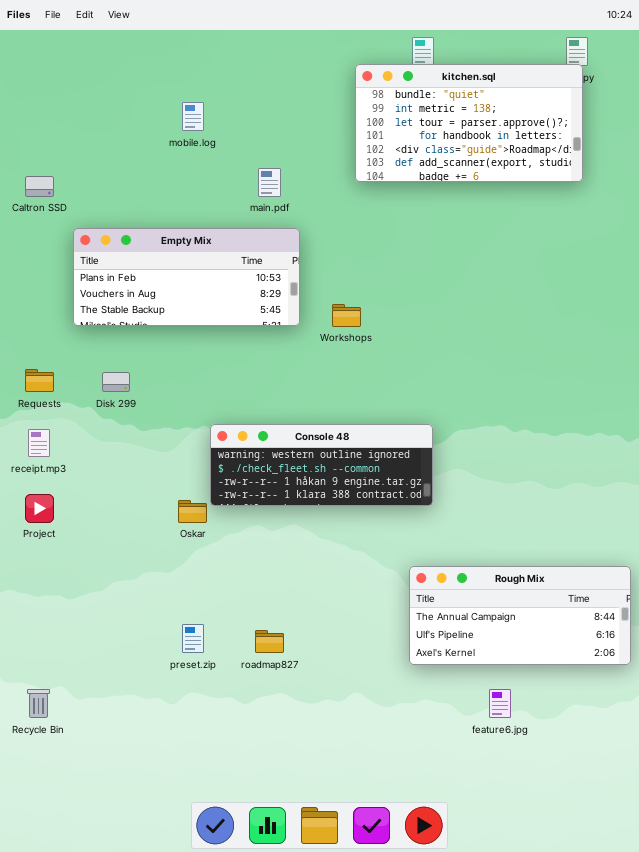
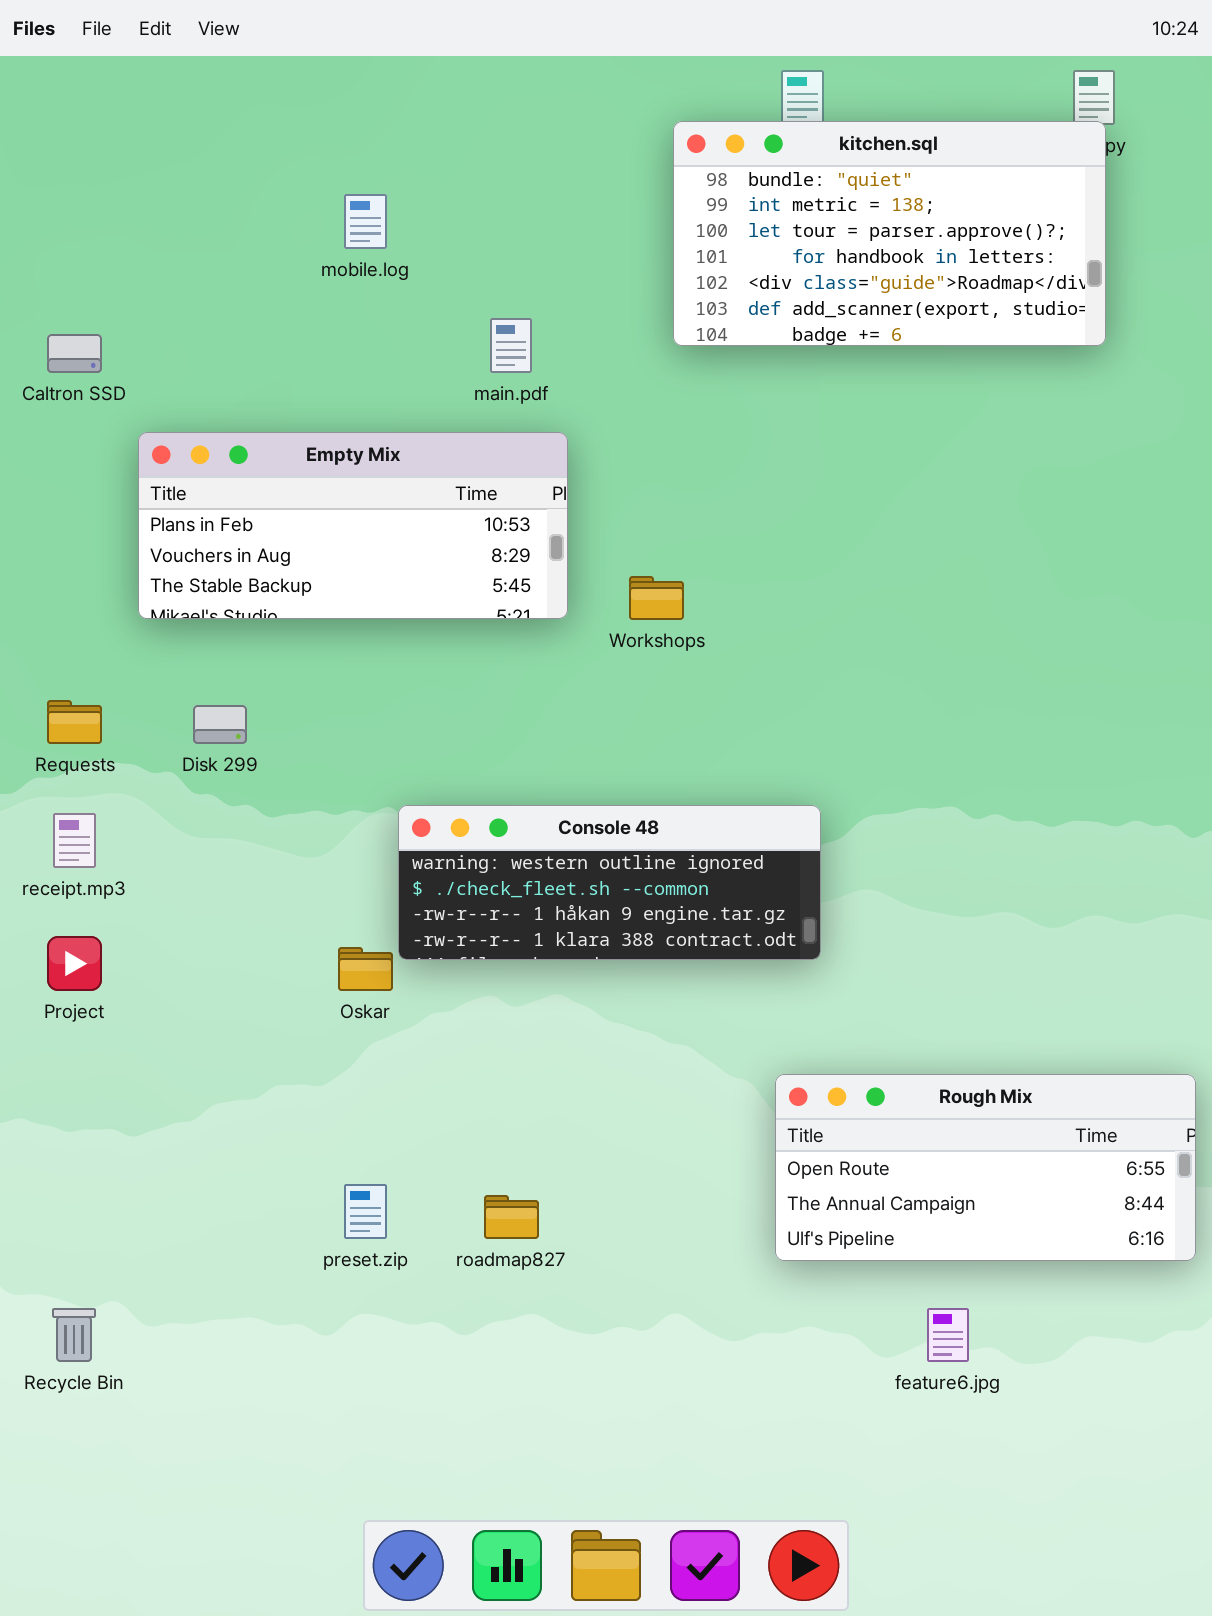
Rough Mix: [409,566,631,665] -> [775,1074,1196,1261], scrolled up 1 row

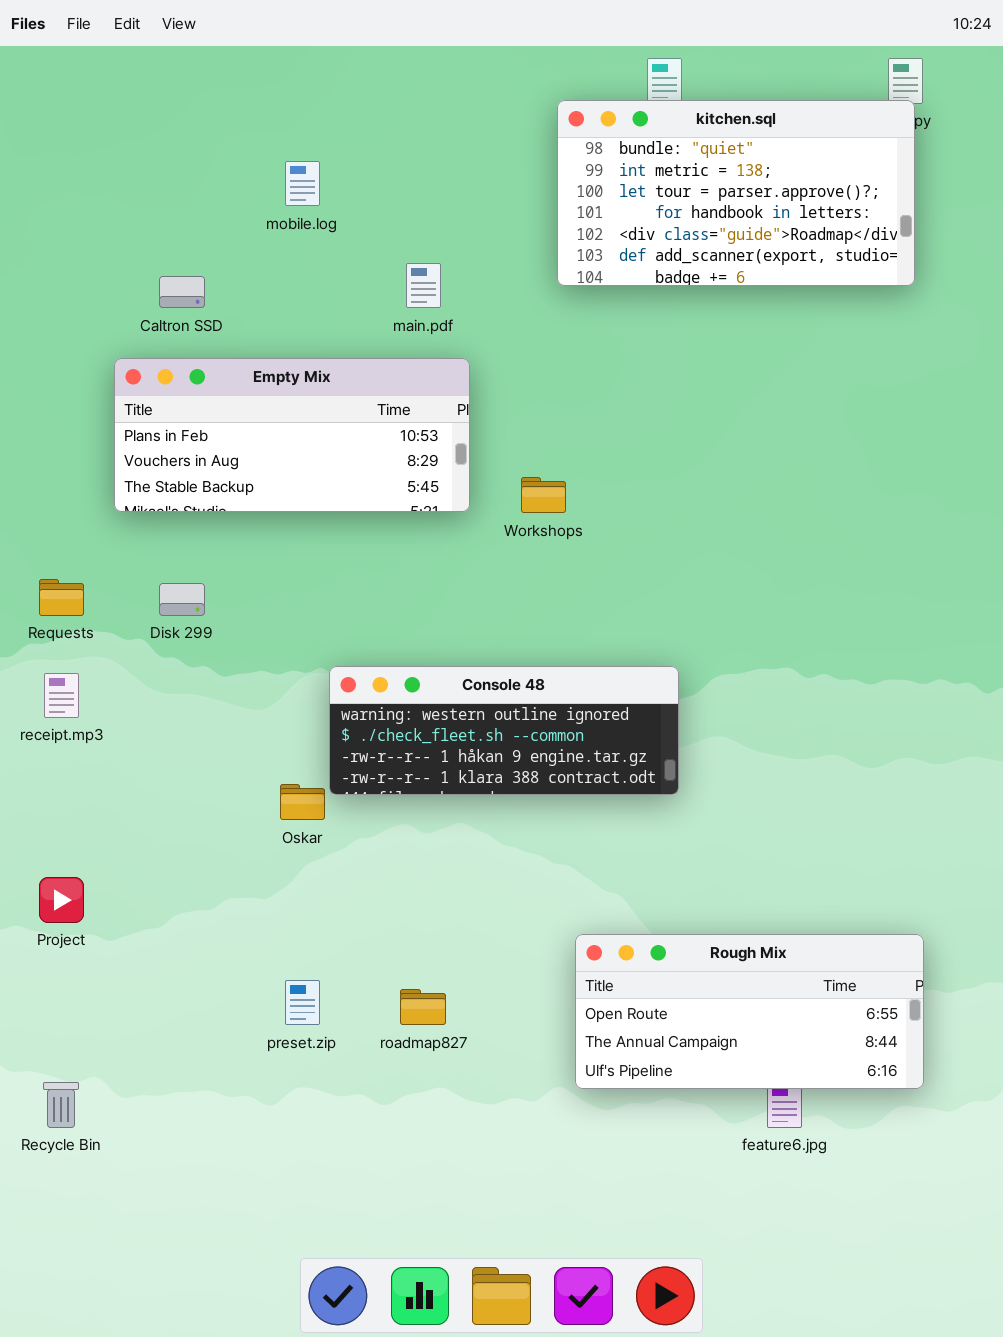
Caltron SSD: [47,334,102,373] -> [159,276,205,308], moved
Project: [47,936,102,991] -> [39,877,84,923], moved
Rough Mix: [775,1074,1196,1261] -> [575,934,924,1089], moved

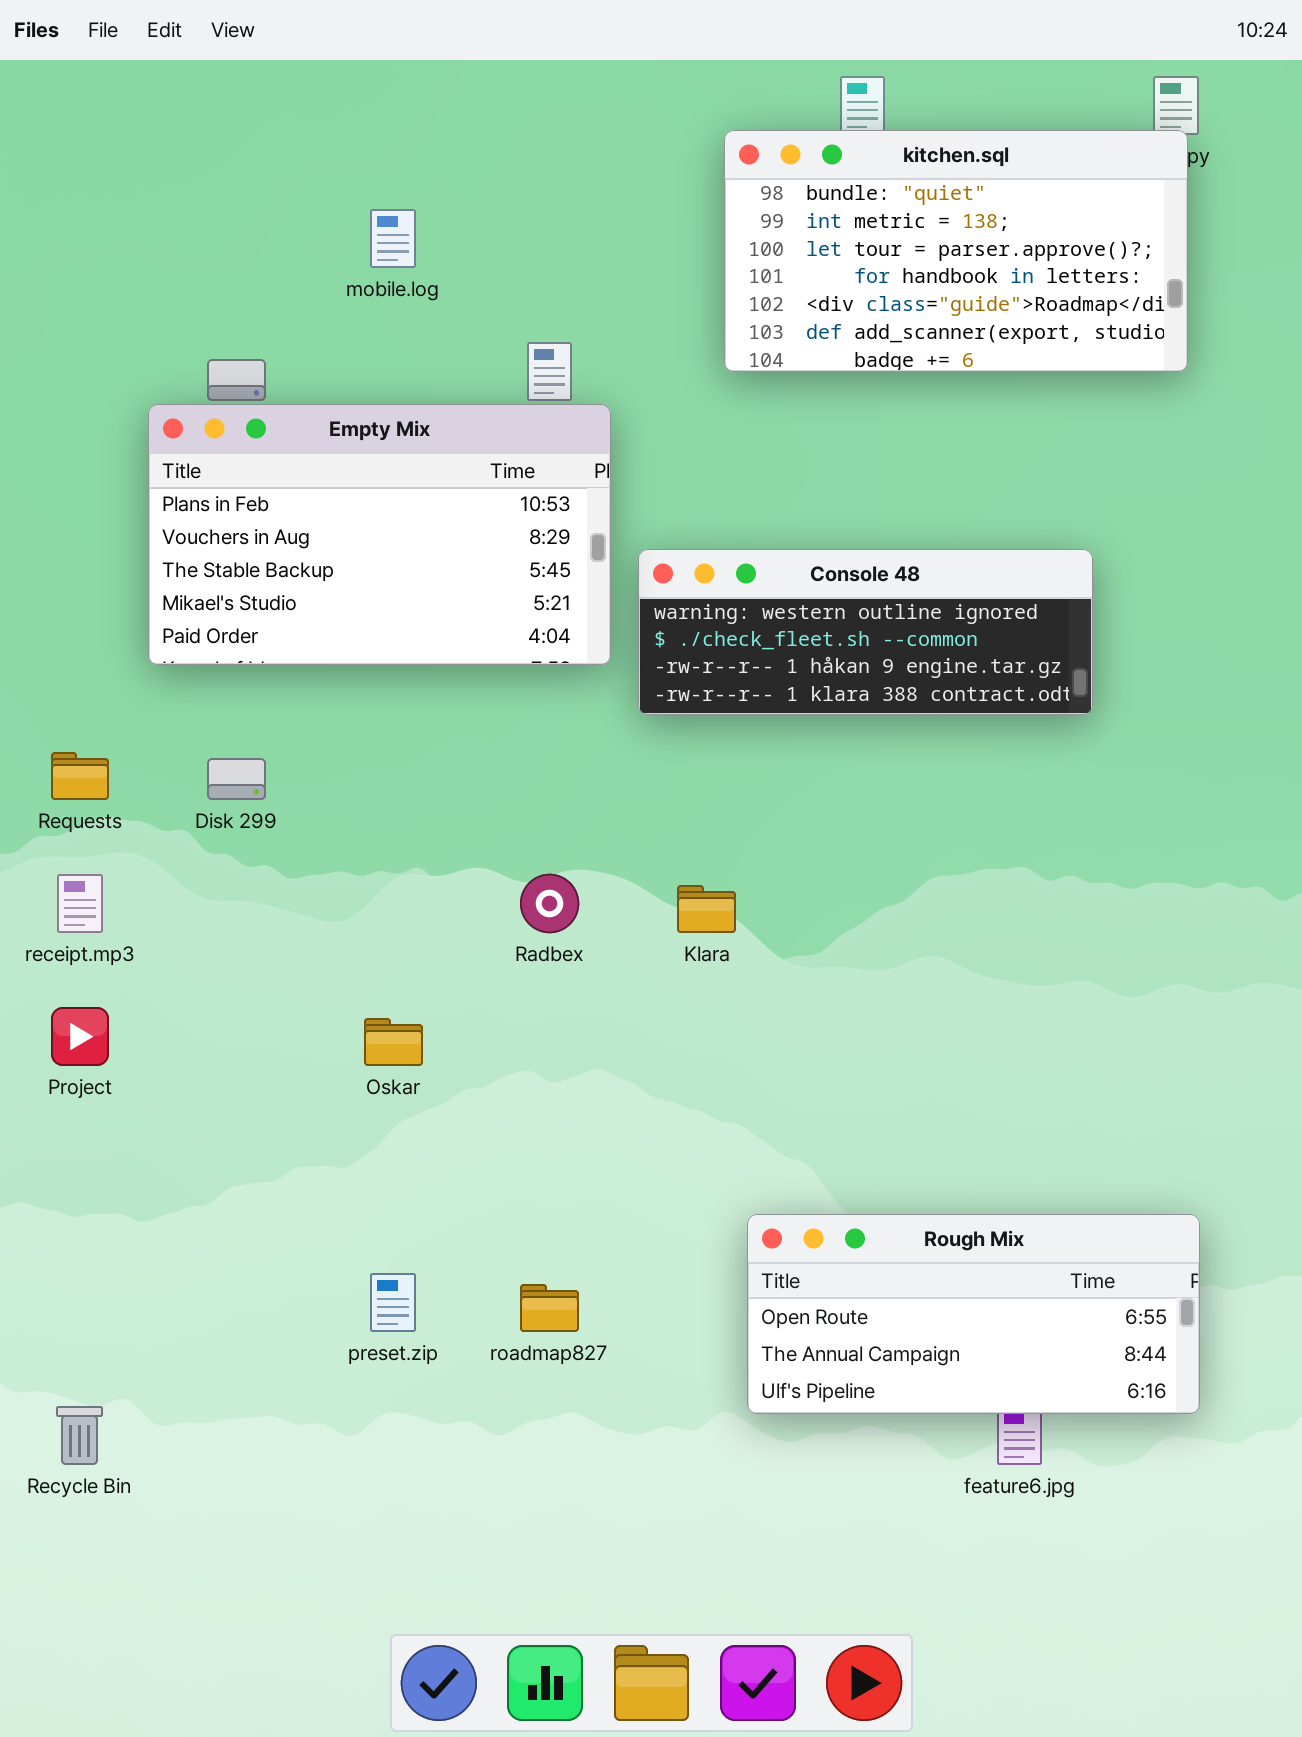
Empty Mix: [114,358,470,512] -> [148,404,611,665], resized
Console 48: [329,666,679,795] -> [638,549,1093,715], moved
Project: [39,877,84,923] -> [51,1007,109,1066], moved

